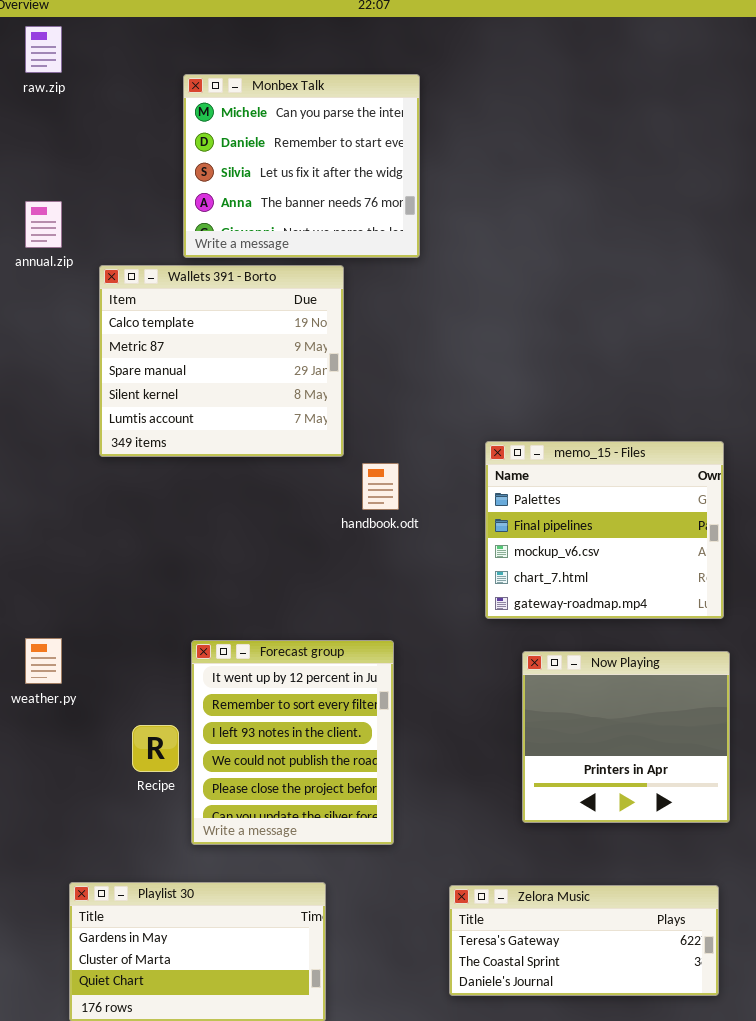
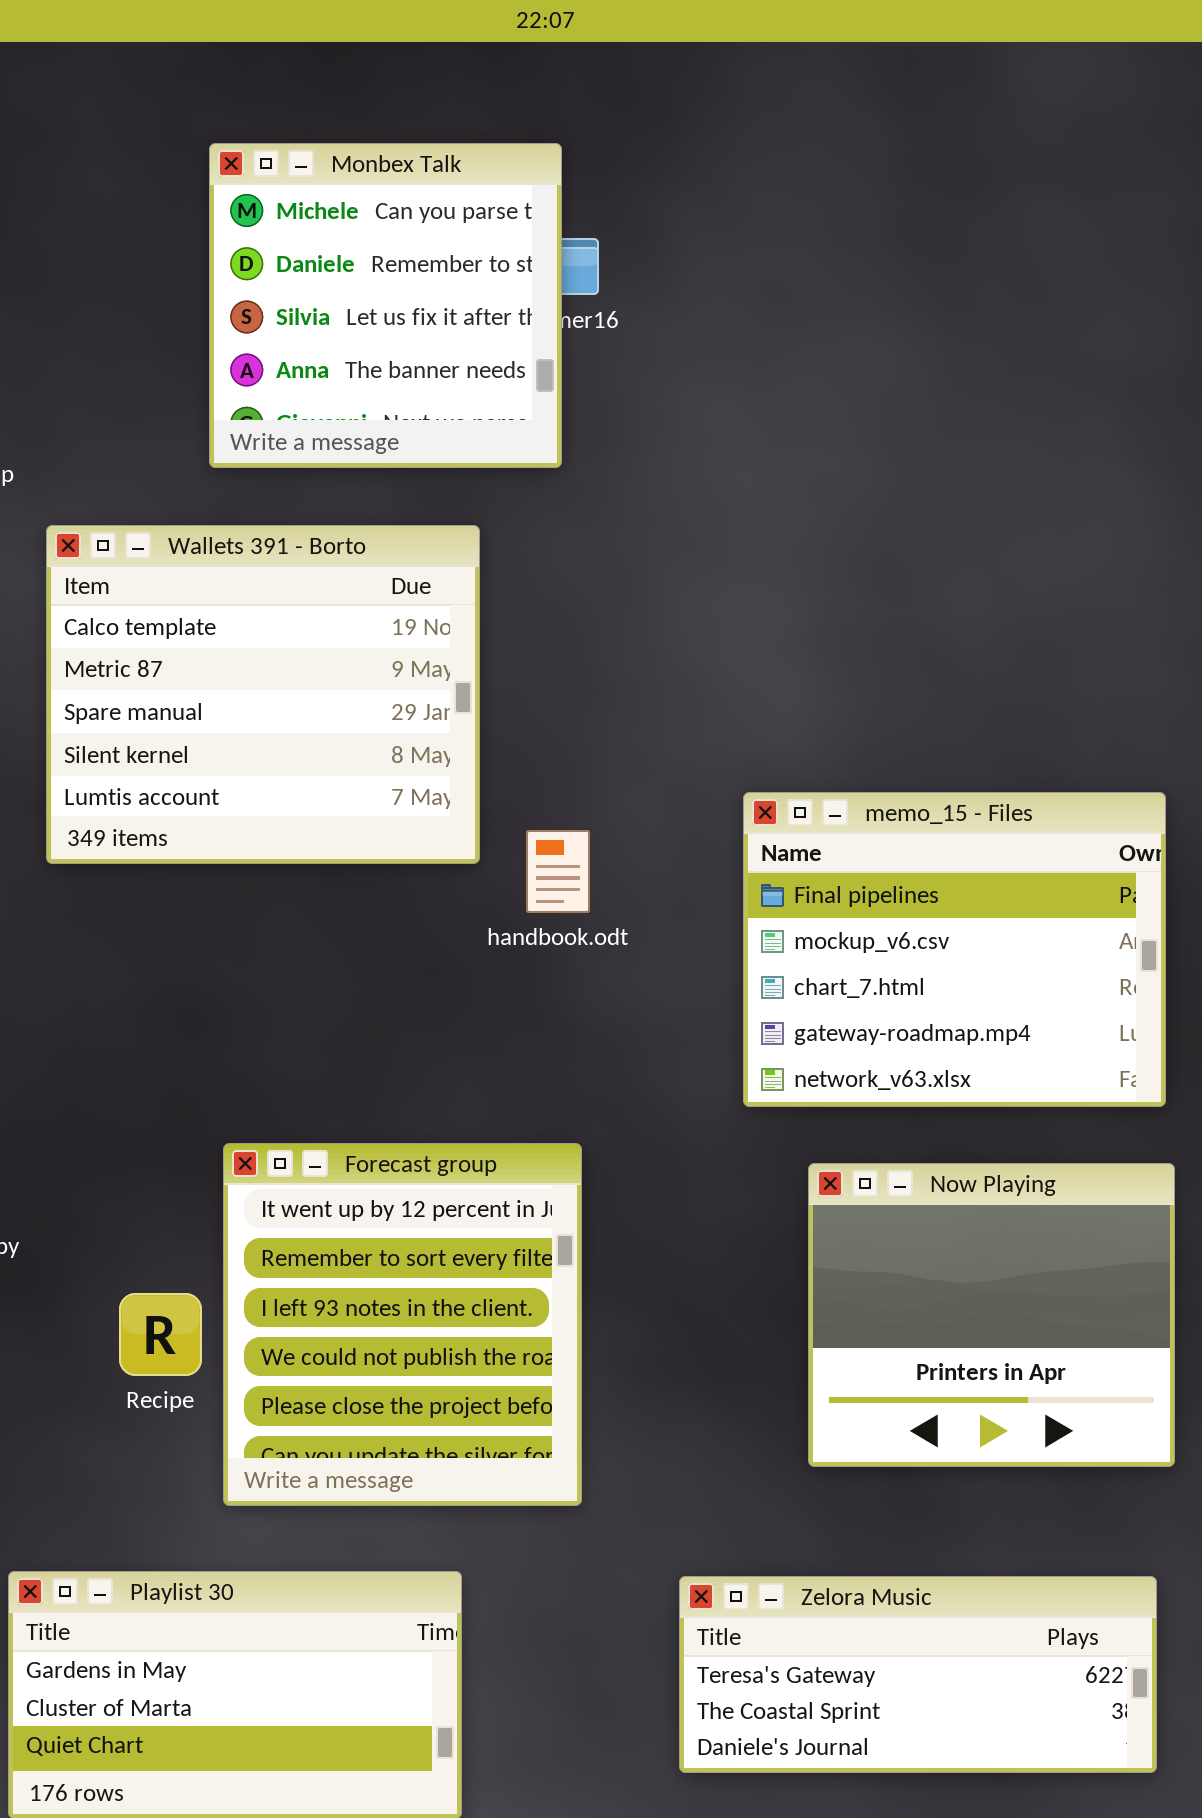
Monbex Talk: [183,74,420,258] -> [209,143,562,468], resized
Wallets 391 - Borto: [99,265,344,457] -> [46,525,480,864], moved
memo_15 - Files: [485,441,724,619] -> [743,792,1166,1107], scrolled down 1 row

